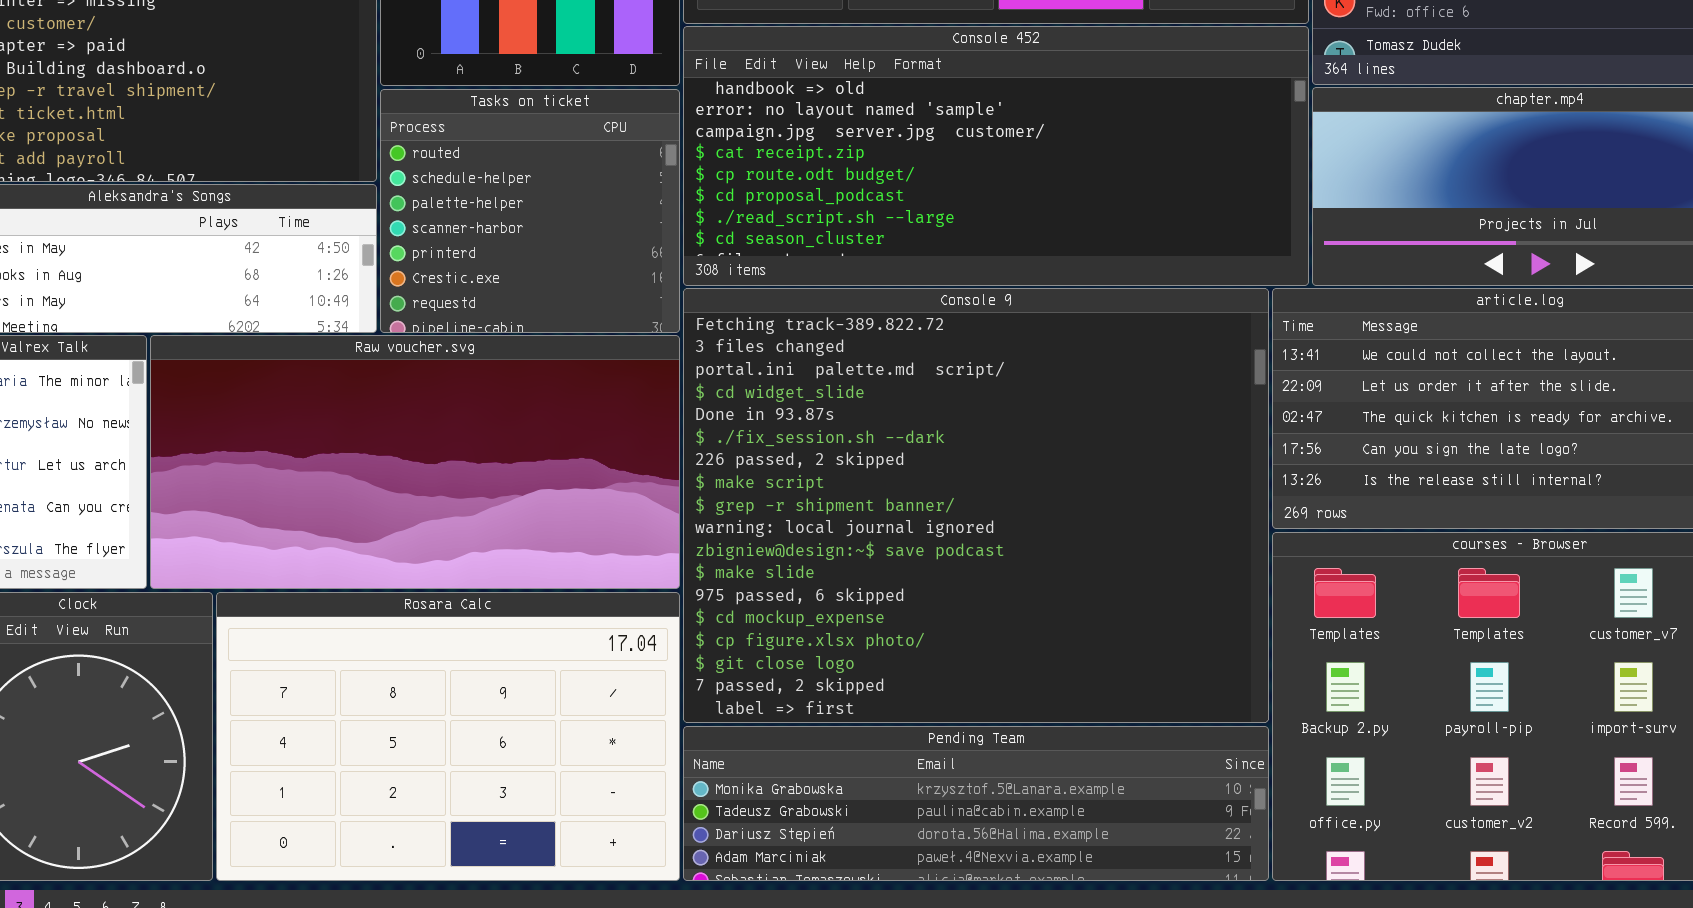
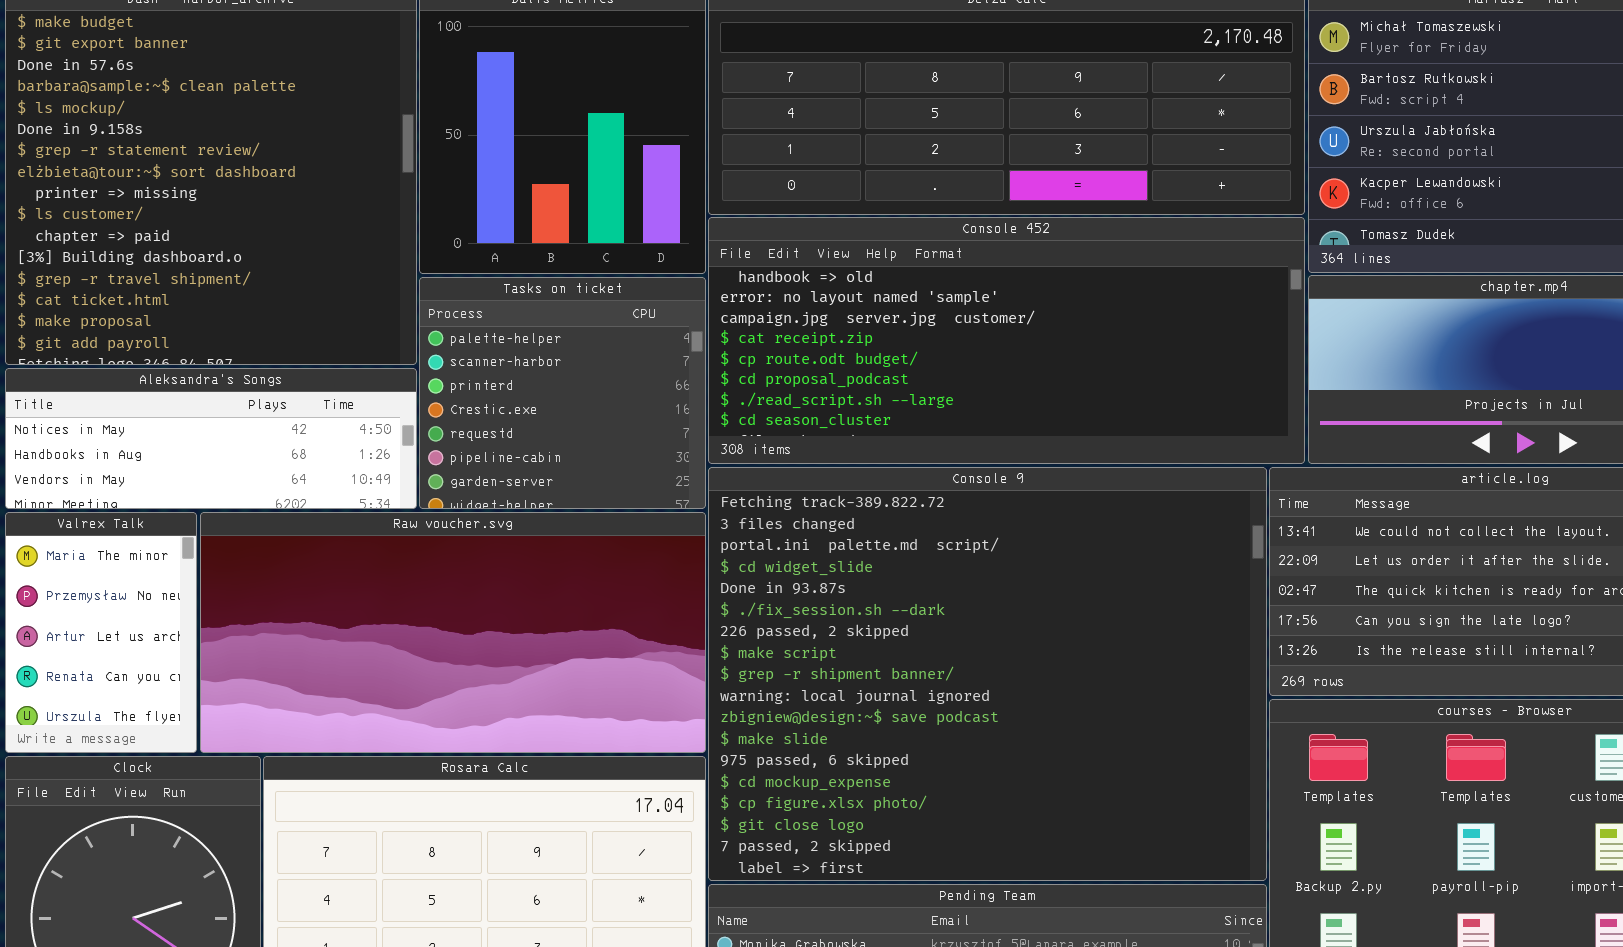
Tasks on ticket: [380,89,680,333] -> [419,277,706,509], scrolled down 2 rows

